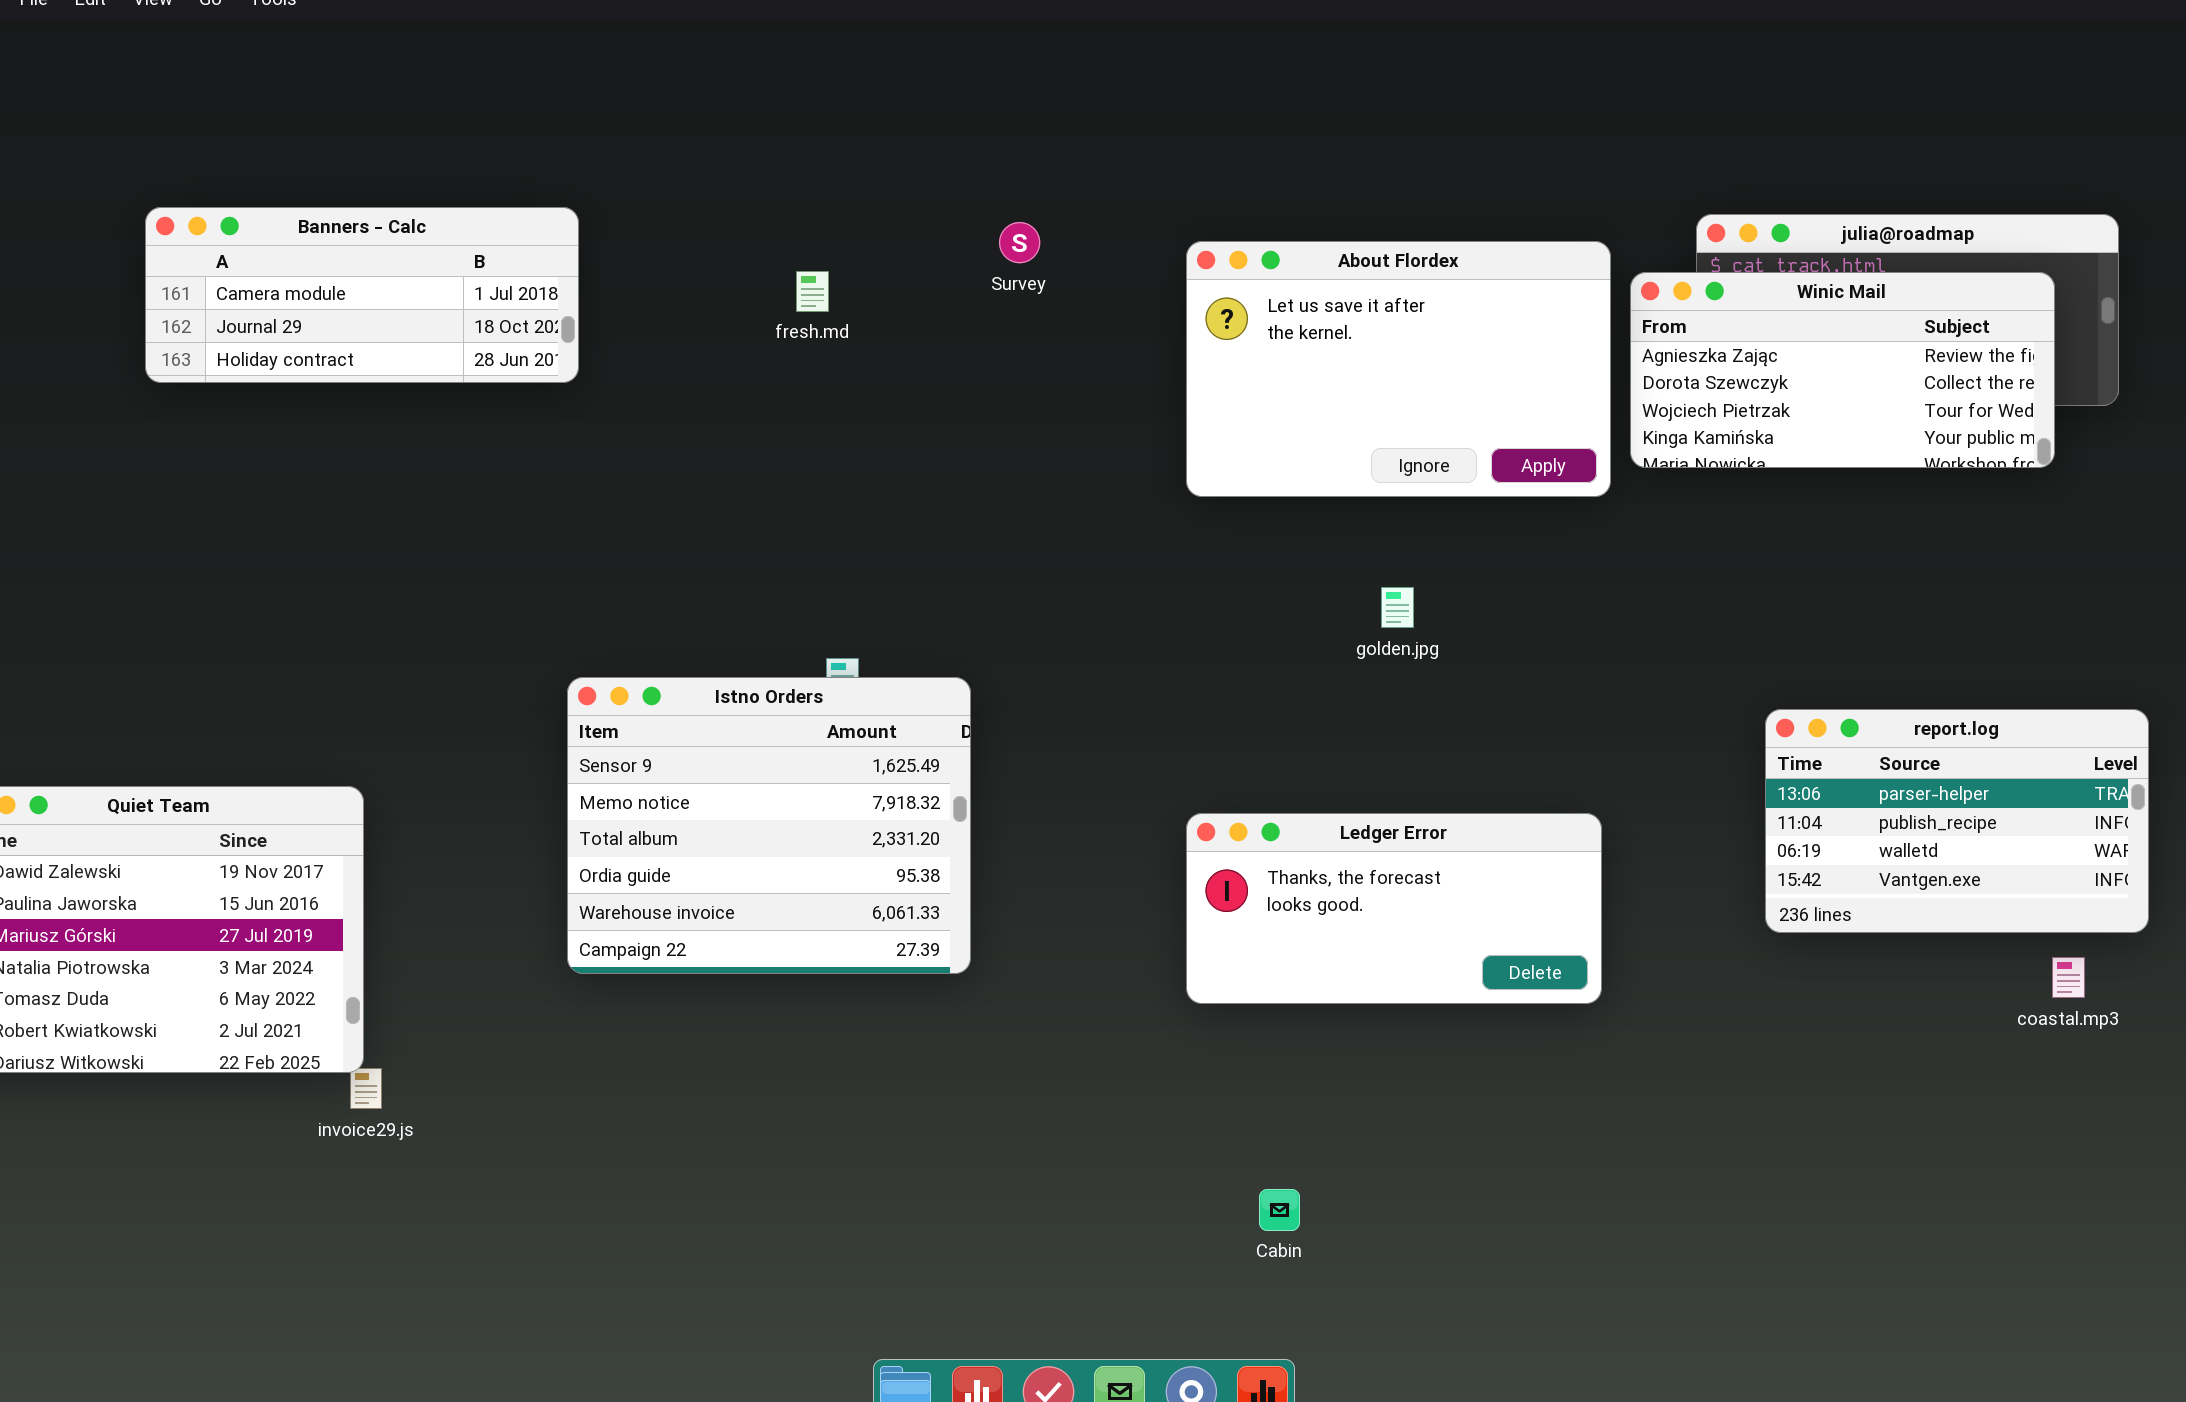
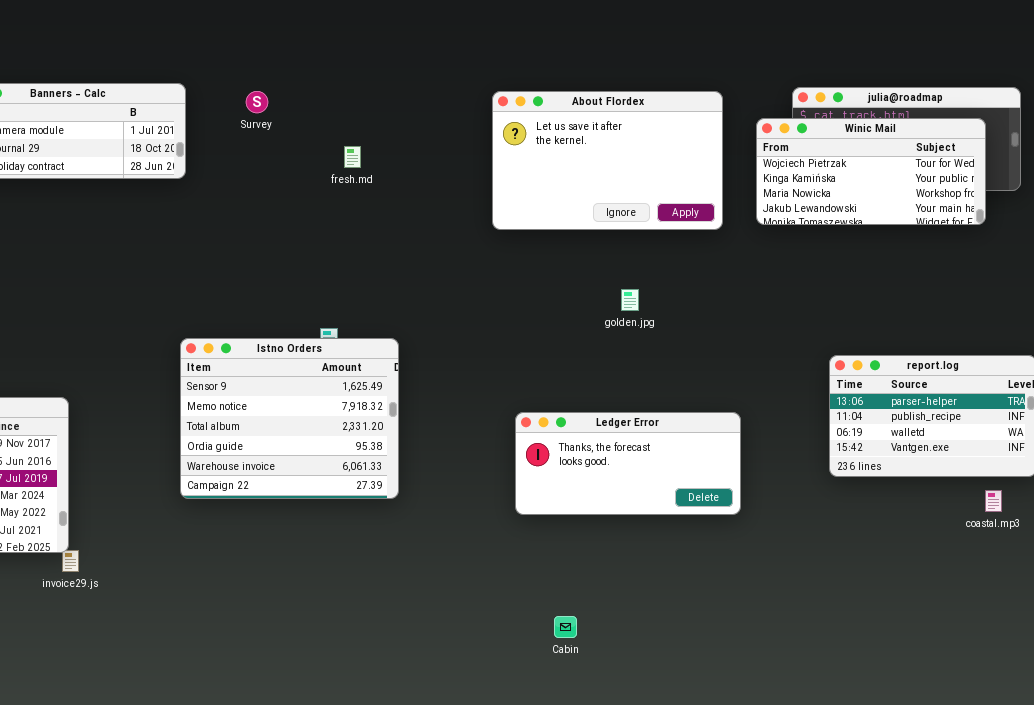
Survey: [999,222,1040,263] -> [246,91,268,113], moved
About Flordex: [1186,241,1611,497] -> [492,91,723,230], moved
fresh.md: [796,271,829,312] -> [344,146,361,168], moved
Winic Mail: [1630,272,2055,468] -> [756,118,986,225], scrolled down 2 rows

